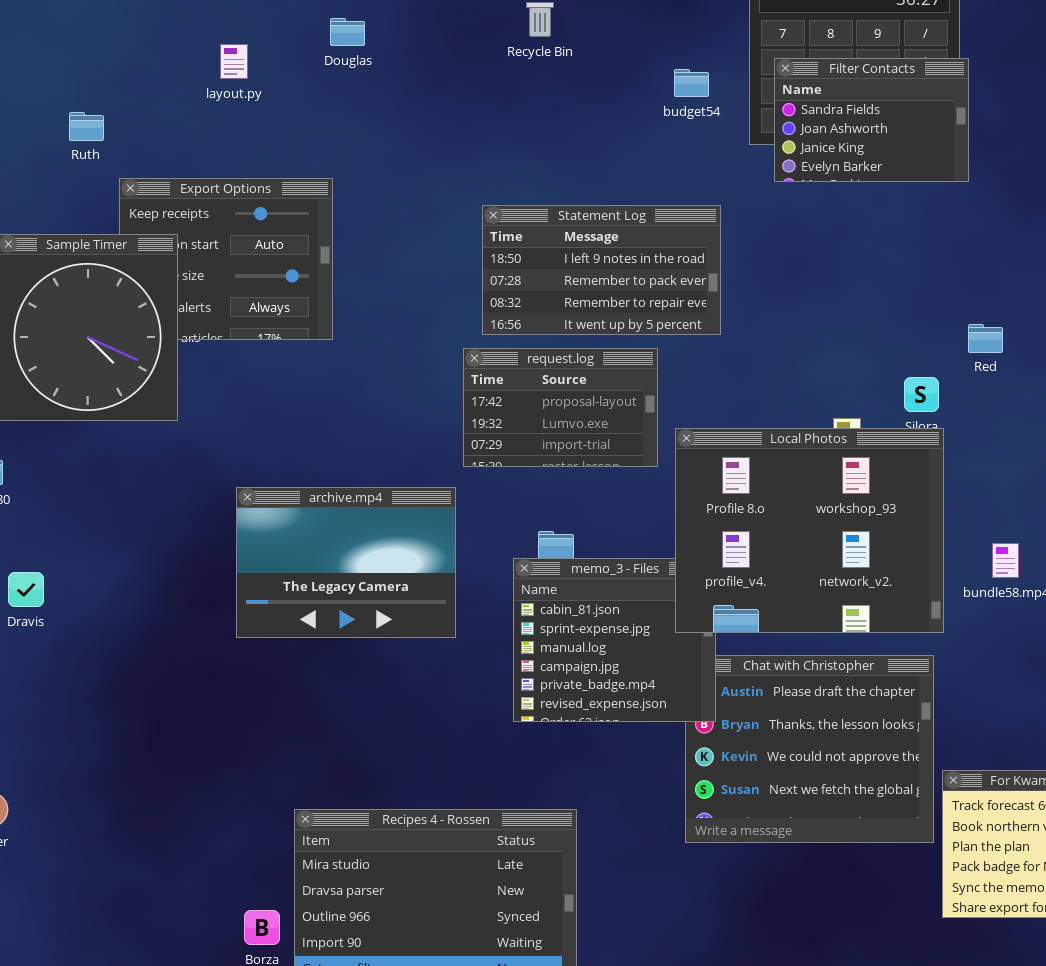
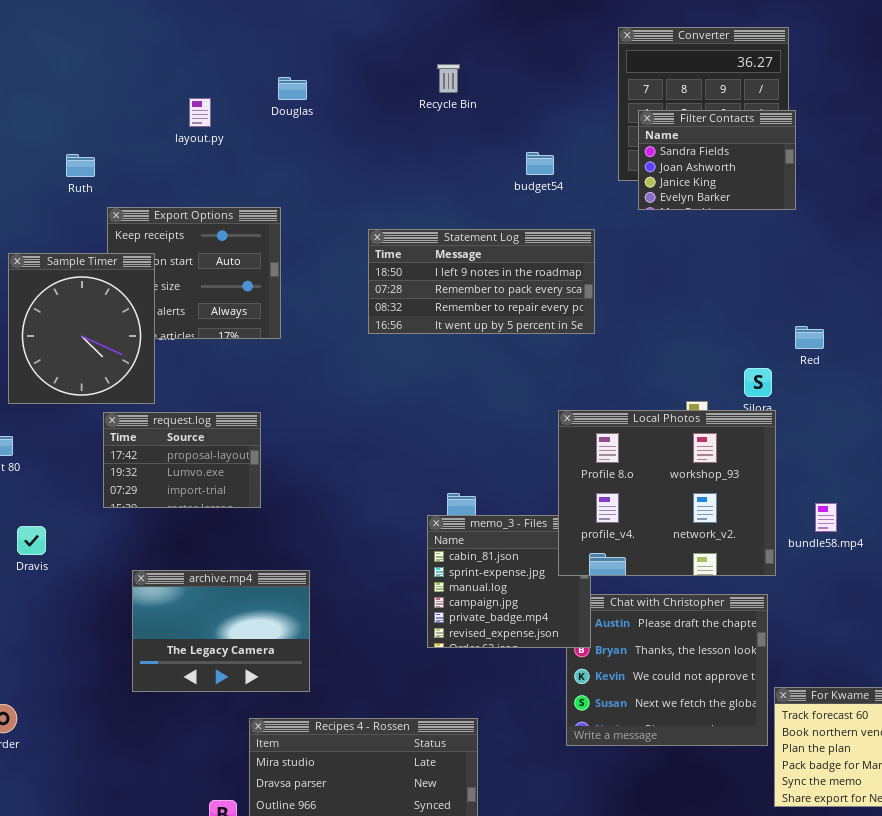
budget54: [674,69,709,97] -> [526,152,554,175], moved
Statement Log: [482,205,721,335] -> [368,229,595,334], resized
request.log: [463,348,658,467] -> [103,412,261,508], moved
archive.mp4: [236,487,456,638] -> [132,570,310,692], moved

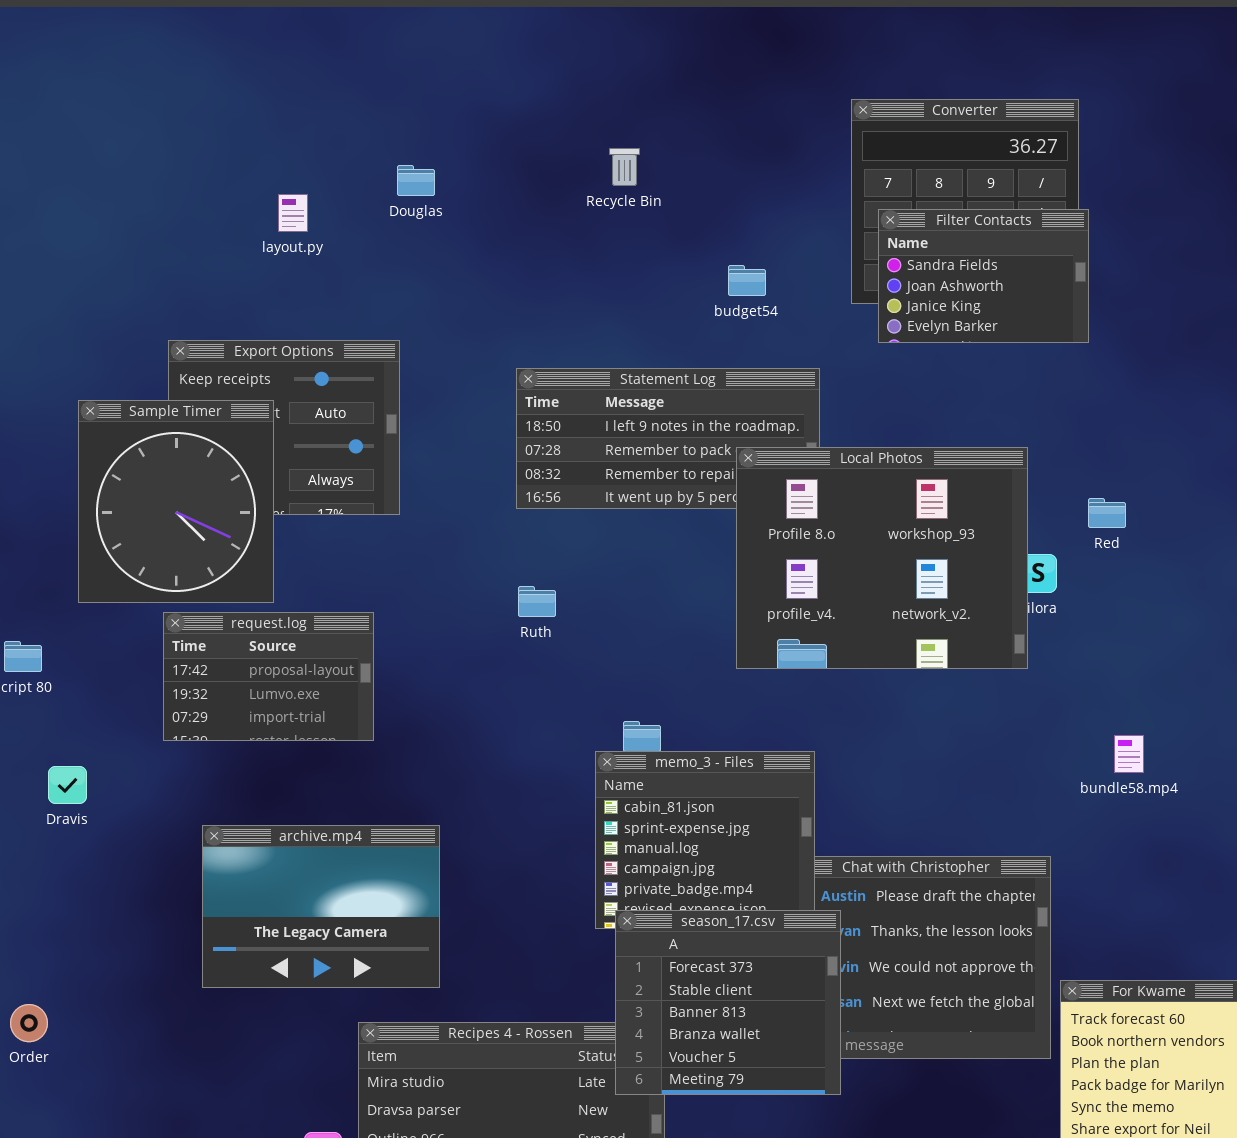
Ruth: [66,154,95,177] -> [518,586,556,617], moved
Sample Timer: [8,253,155,404] -> [78,400,274,603], moved
Local Photos: [558,410,776,576] -> [736,447,1028,669], moved
season_17.csv: none -> [615,910,841,1095], opened

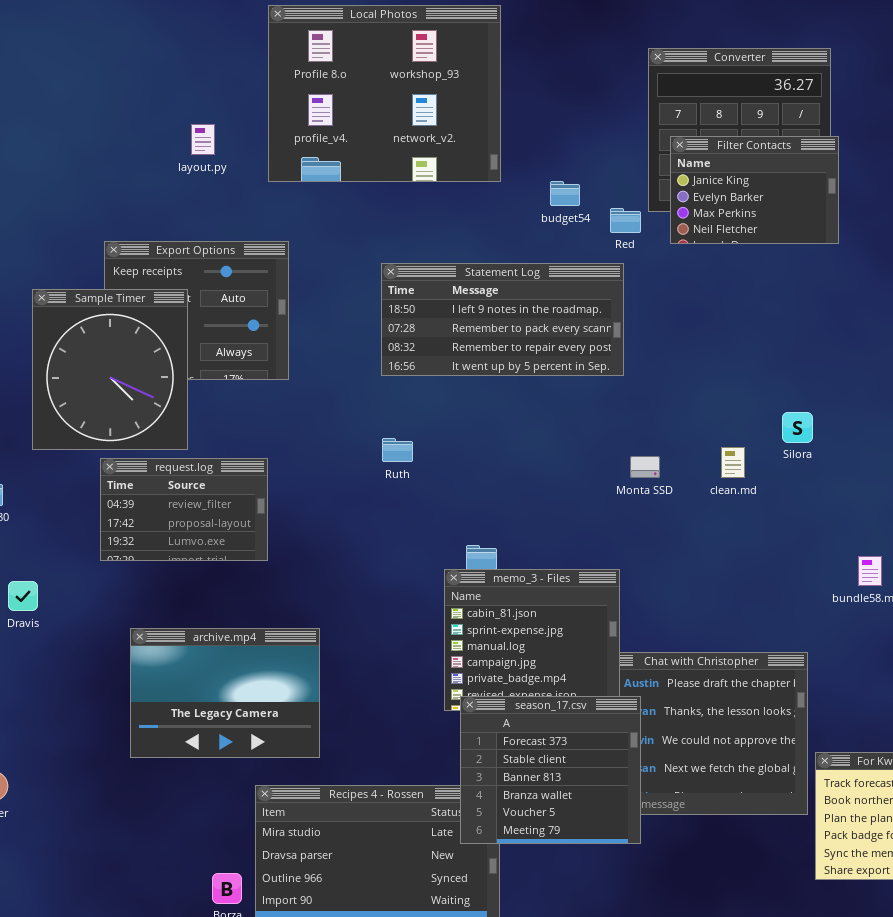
Filter Contacts: [878,209,1089,343] -> [670,136,839,244], scrolled down 2 rows
Local Photos: [736,447,1028,669] -> [268,5,501,182], moved
Red: [1088,498,1126,528] -> [610,208,641,233], moved
request.log: [163,612,374,741] -> [100,458,268,561], scrolled up 1 row

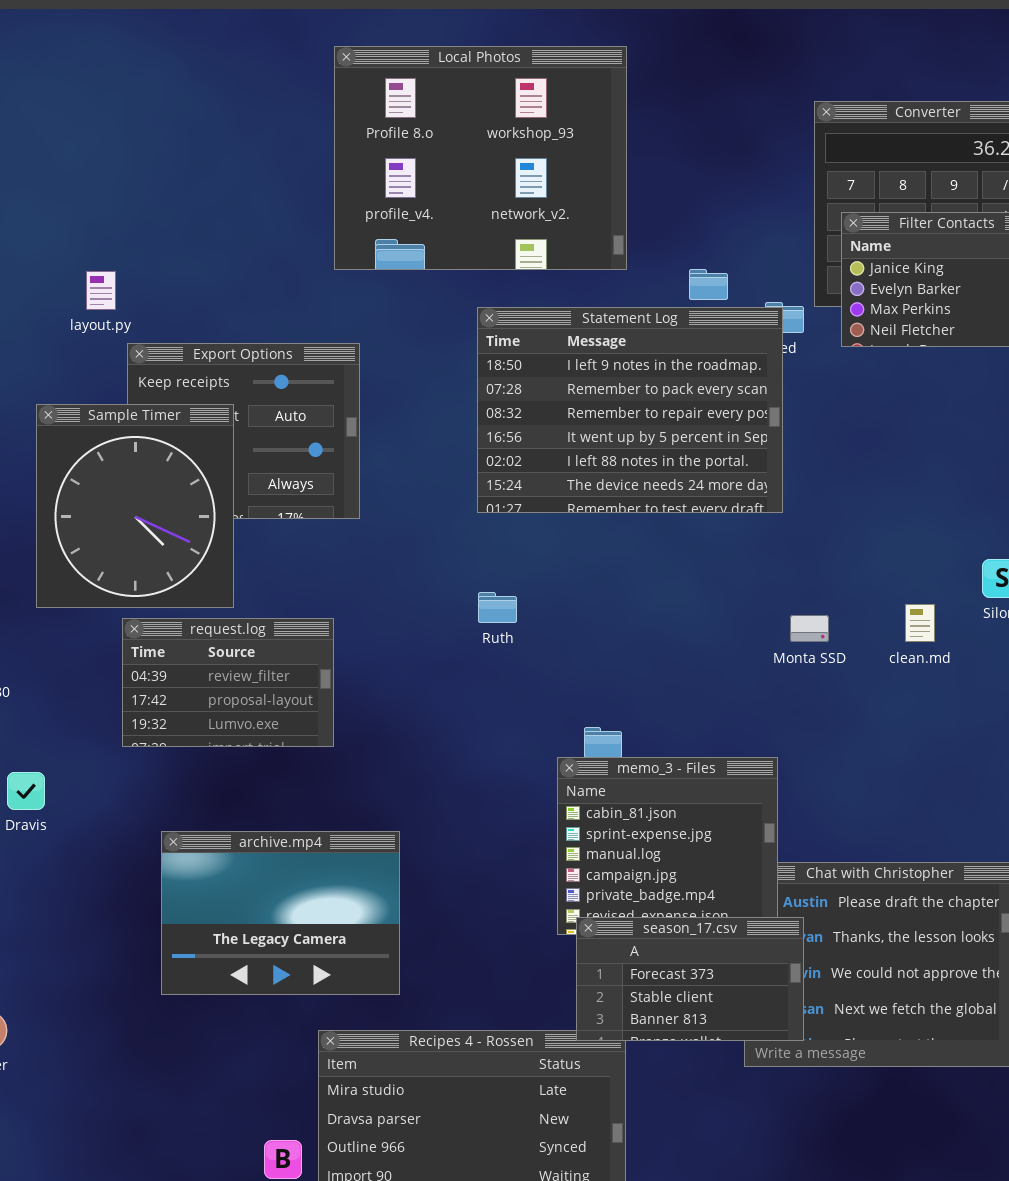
layout.py: [191,124,215,155] -> [86,271,116,310], moved
Statement Log: [381,263,624,376] -> [477,307,783,513], resized
season_17.csv: [460,696,641,844] -> [576,917,804,1041], resized

